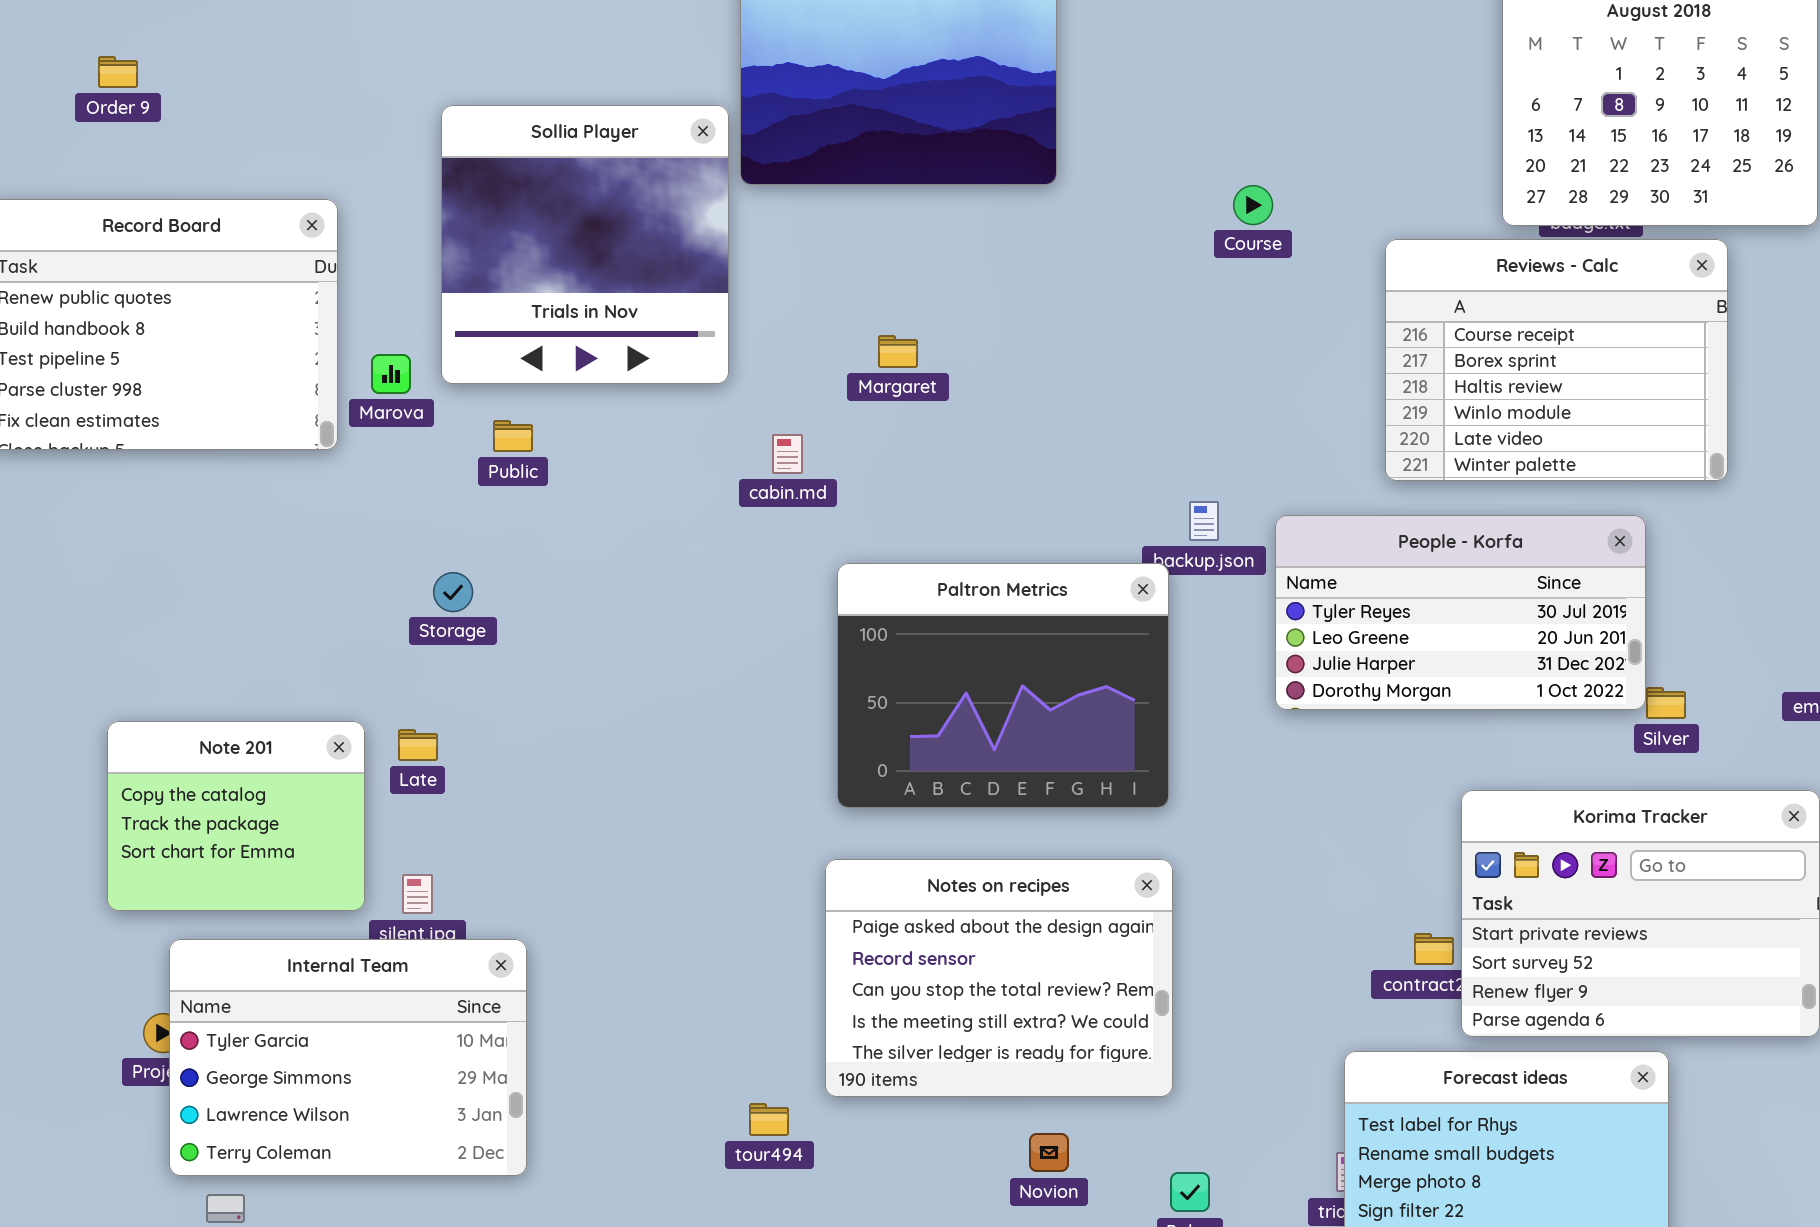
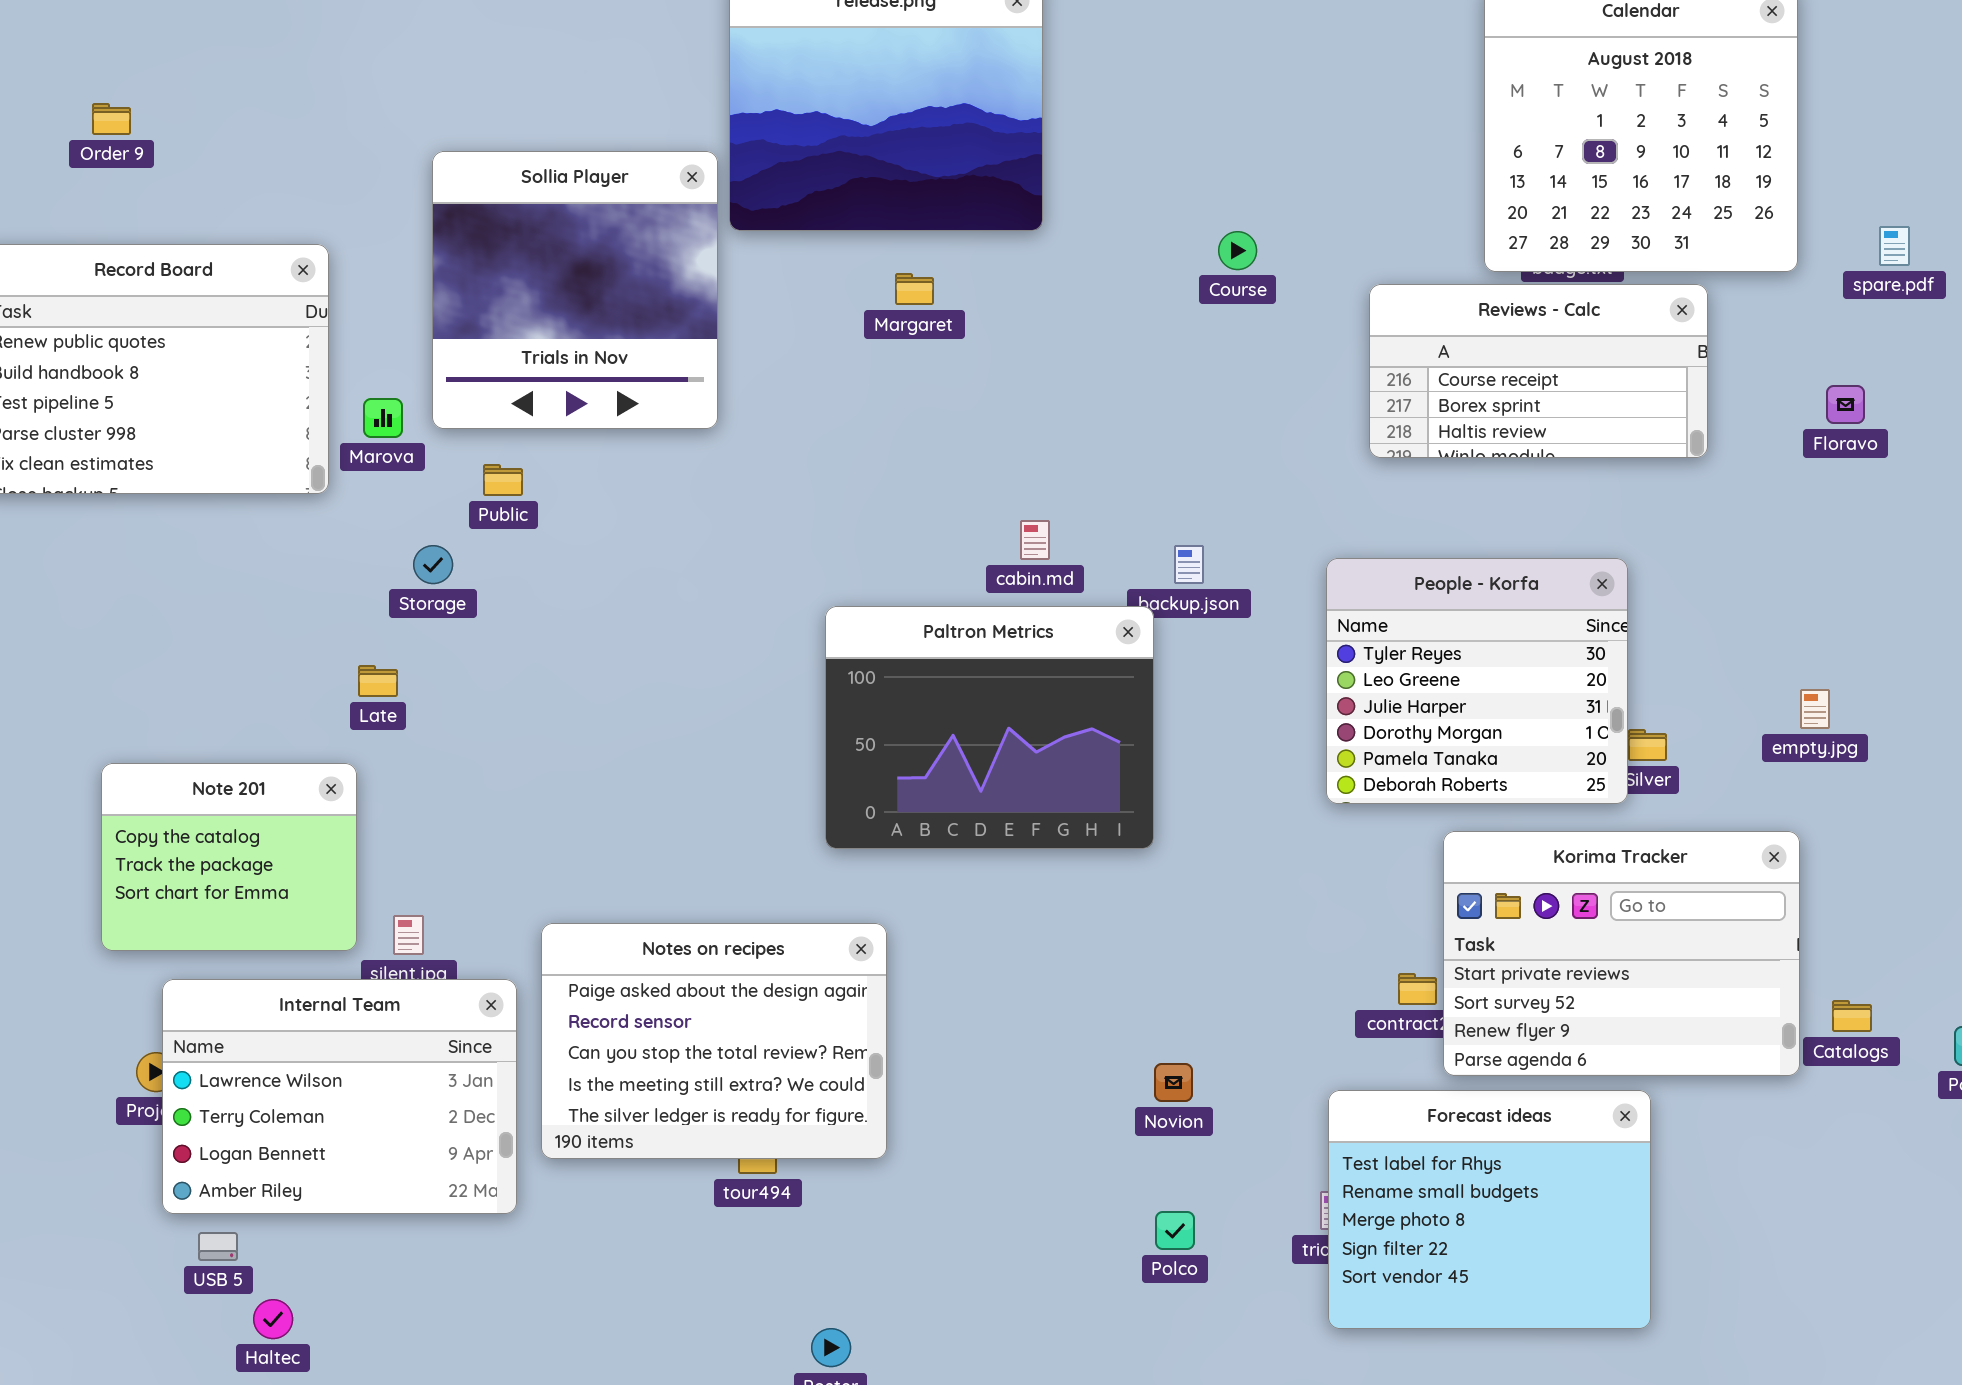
Reviews - Calc: [1385,239,1728,481] -> [1369,284,1708,458], resized
Margaret: [878,335,918,368] -> [895,273,934,305], moved
cabin.md: [772,434,803,474] -> [1020,520,1050,560], moved
People - Korfa: [1275,515,1646,710] -> [1326,558,1628,804], resized
Storage: [433,572,473,612] -> [413,545,453,584], moved
Late: [398,729,438,761] -> [358,665,398,697], moved
Notes on recipes: [825,859,1173,1097] -> [541,923,887,1159], moved
Internal Team: [169,939,527,1176] -> [162,979,517,1214], scrolled down 2 rows
Novion: [1029,1133,1069,1172] -> [1154,1063,1193,1102], moved

